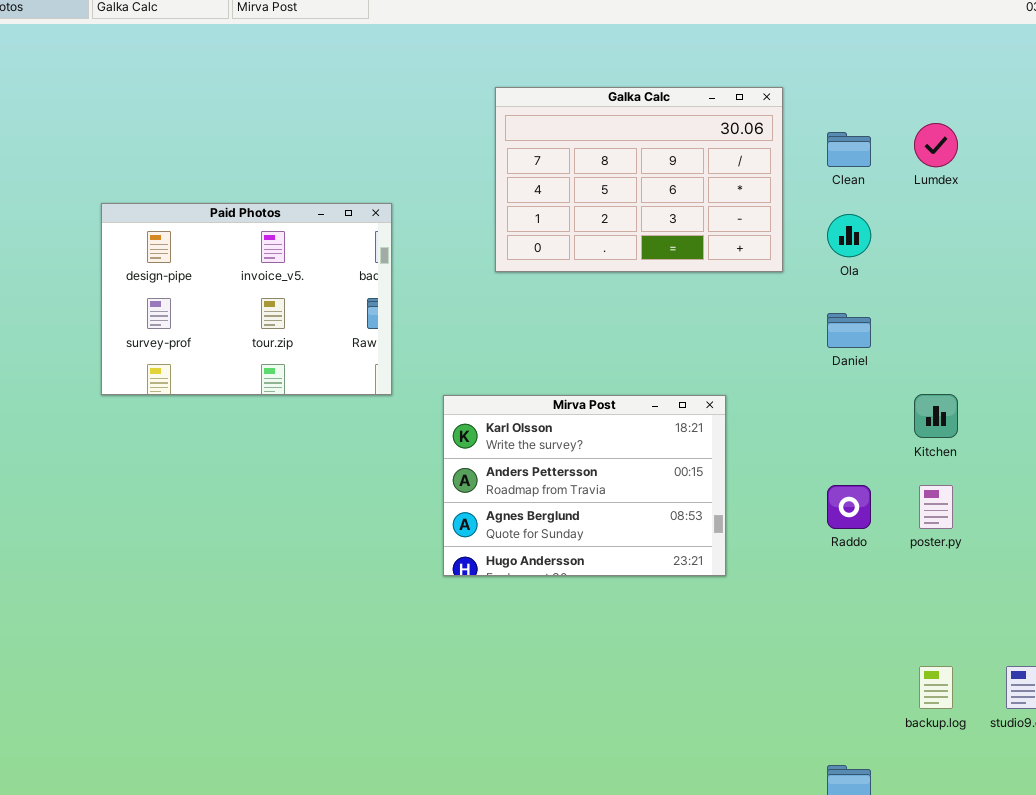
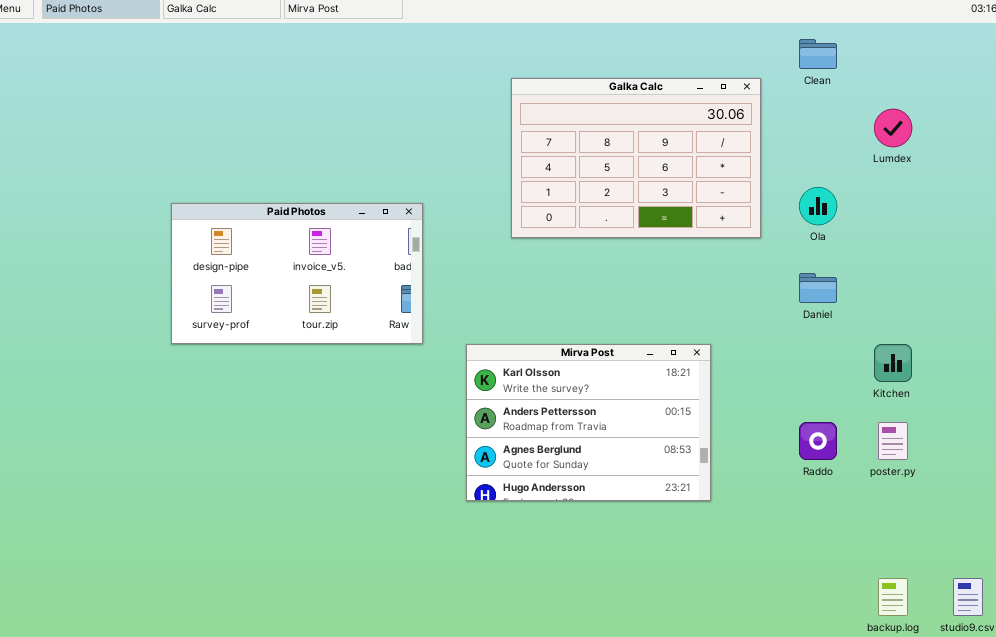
Clean: [827,132,871,167] -> [799,39,837,69], moved
Paid Photos: [101,203,392,395] -> [171,203,423,344], resized

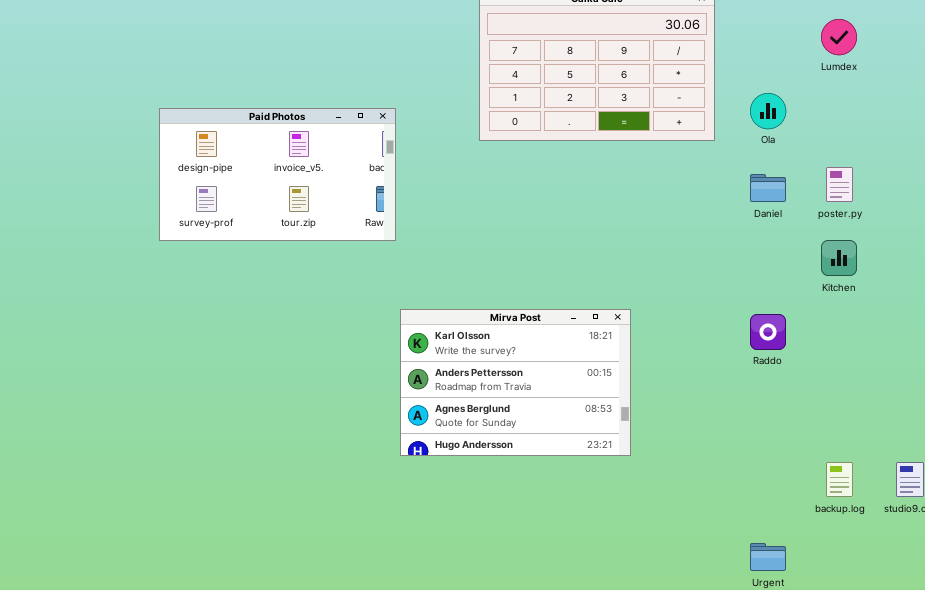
Mirva Post: [466,344,711,501] -> [400,309,631,456], moved
poster.py: [878,422,908,460] -> [826,167,853,202], moved

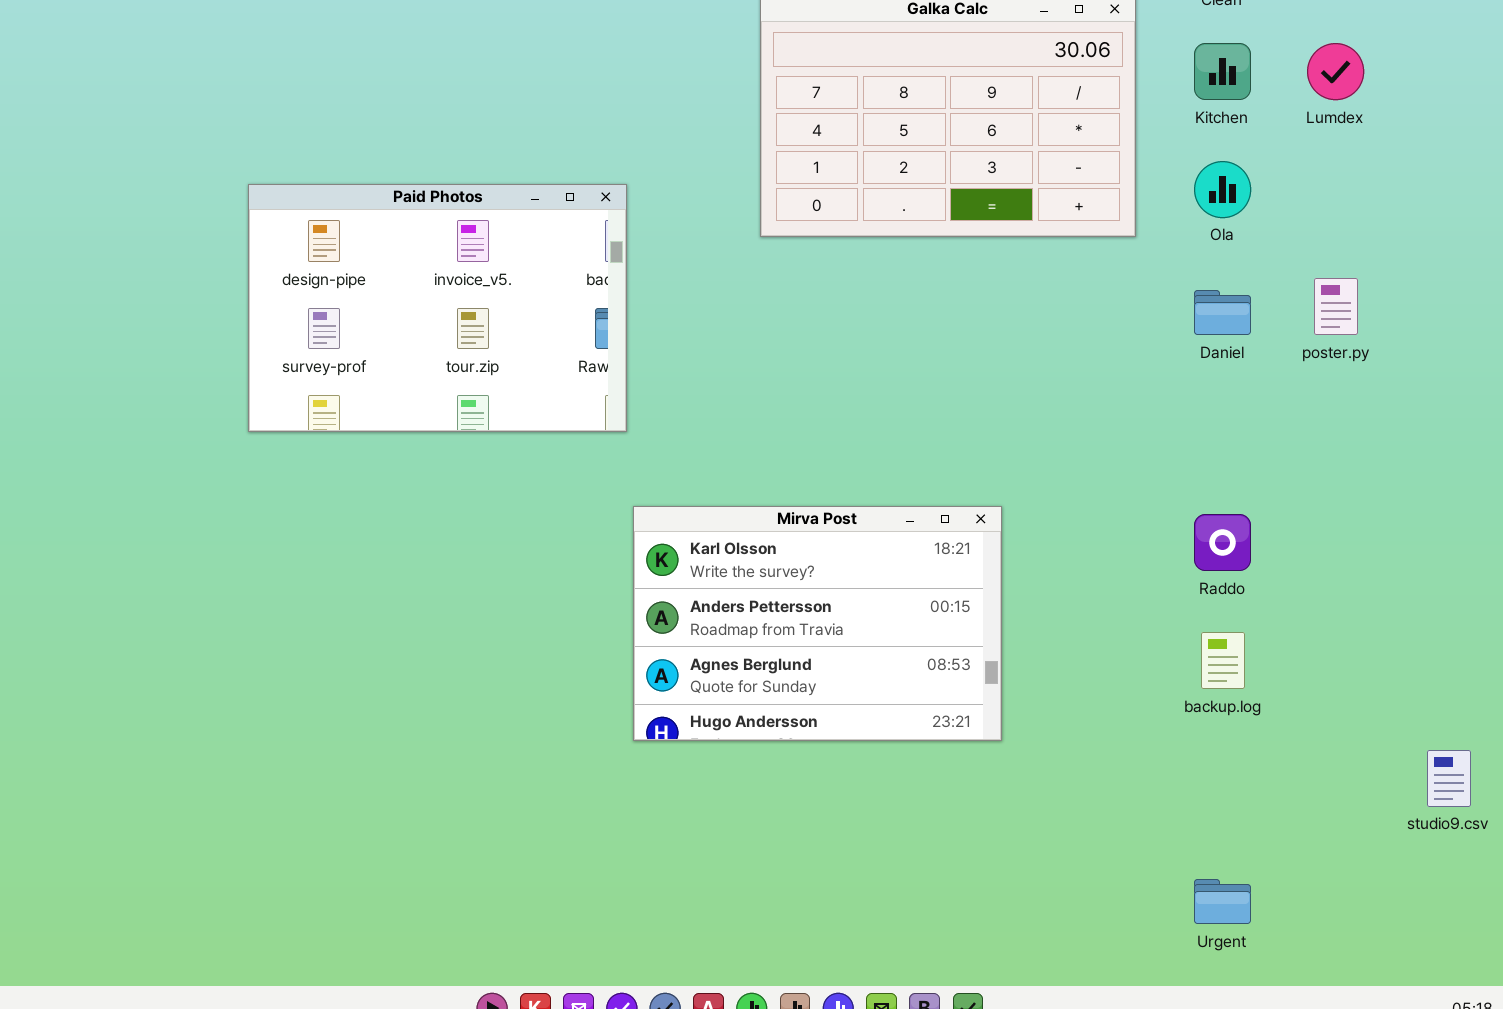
Paid Photos: [159,108,396,241] -> [248,184,627,432], resized
Kitchen: [821,240,857,276] -> [1194,43,1251,100], moved
backup.log: [826,462,853,497] -> [1201,632,1245,689], moved

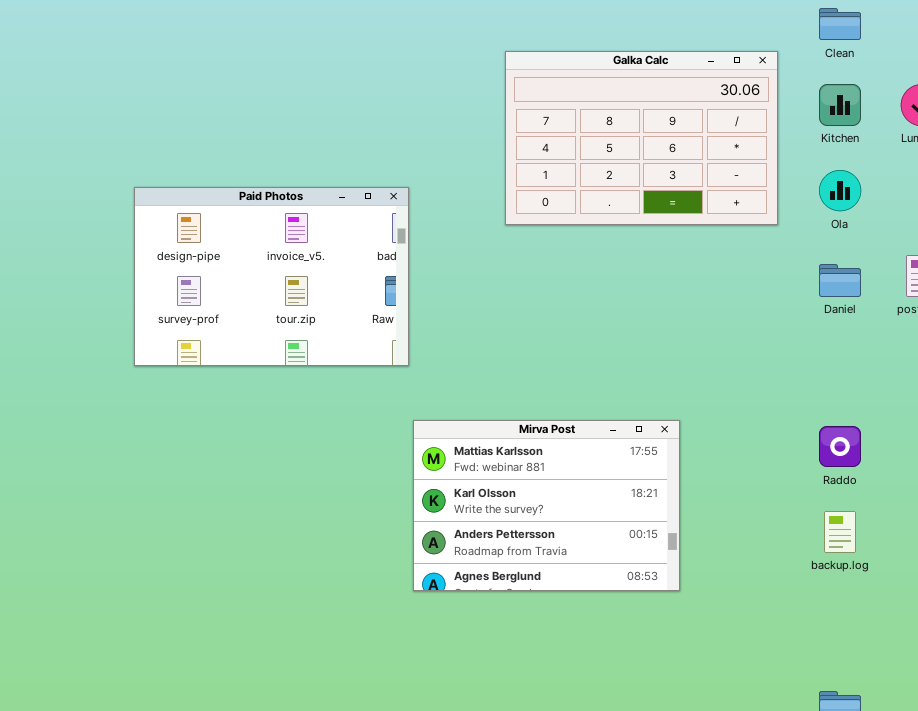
Mirva Post: [633,506,1002,741] -> [413,420,680,591], scrolled up 1 row

